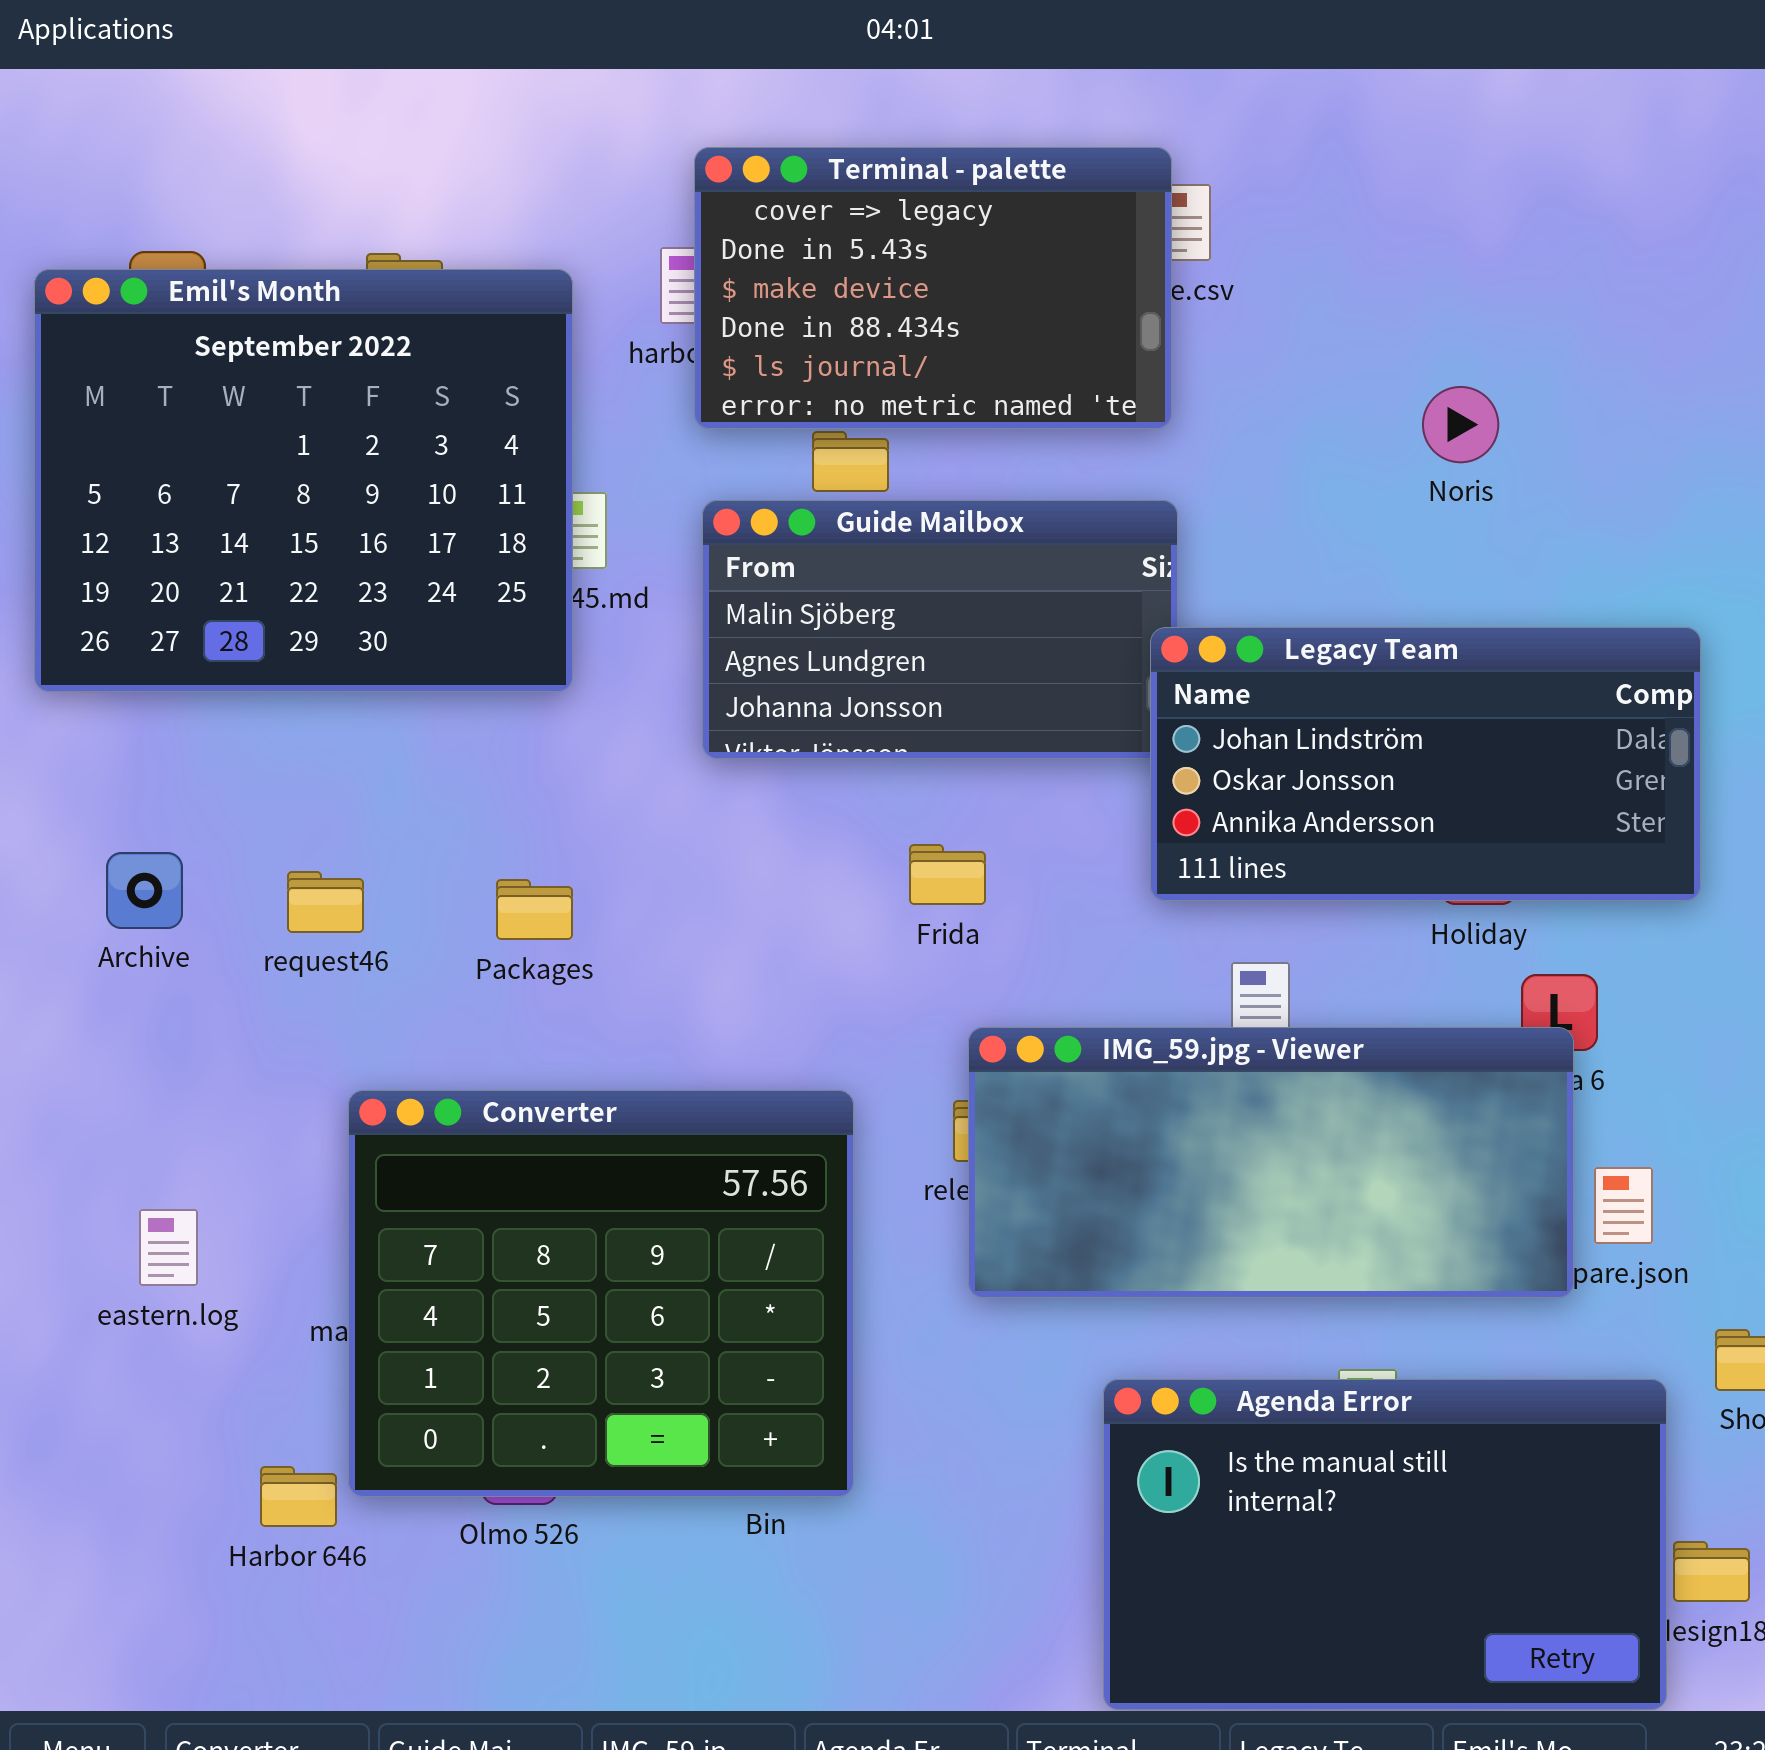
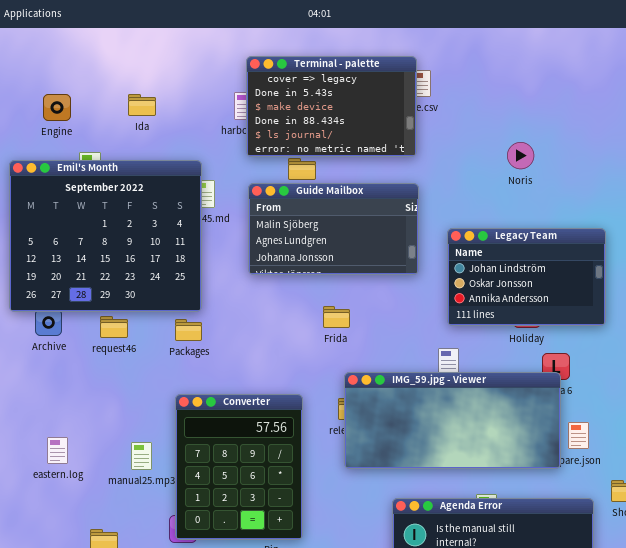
Emil's Month: [34,269,573,692] -> [9,160,202,312], moved
Legacy Team: [1150,627,1701,901] -> [447,228,606,326], resized
Converter: [348,1090,854,1497] -> [175,394,303,540], resized

